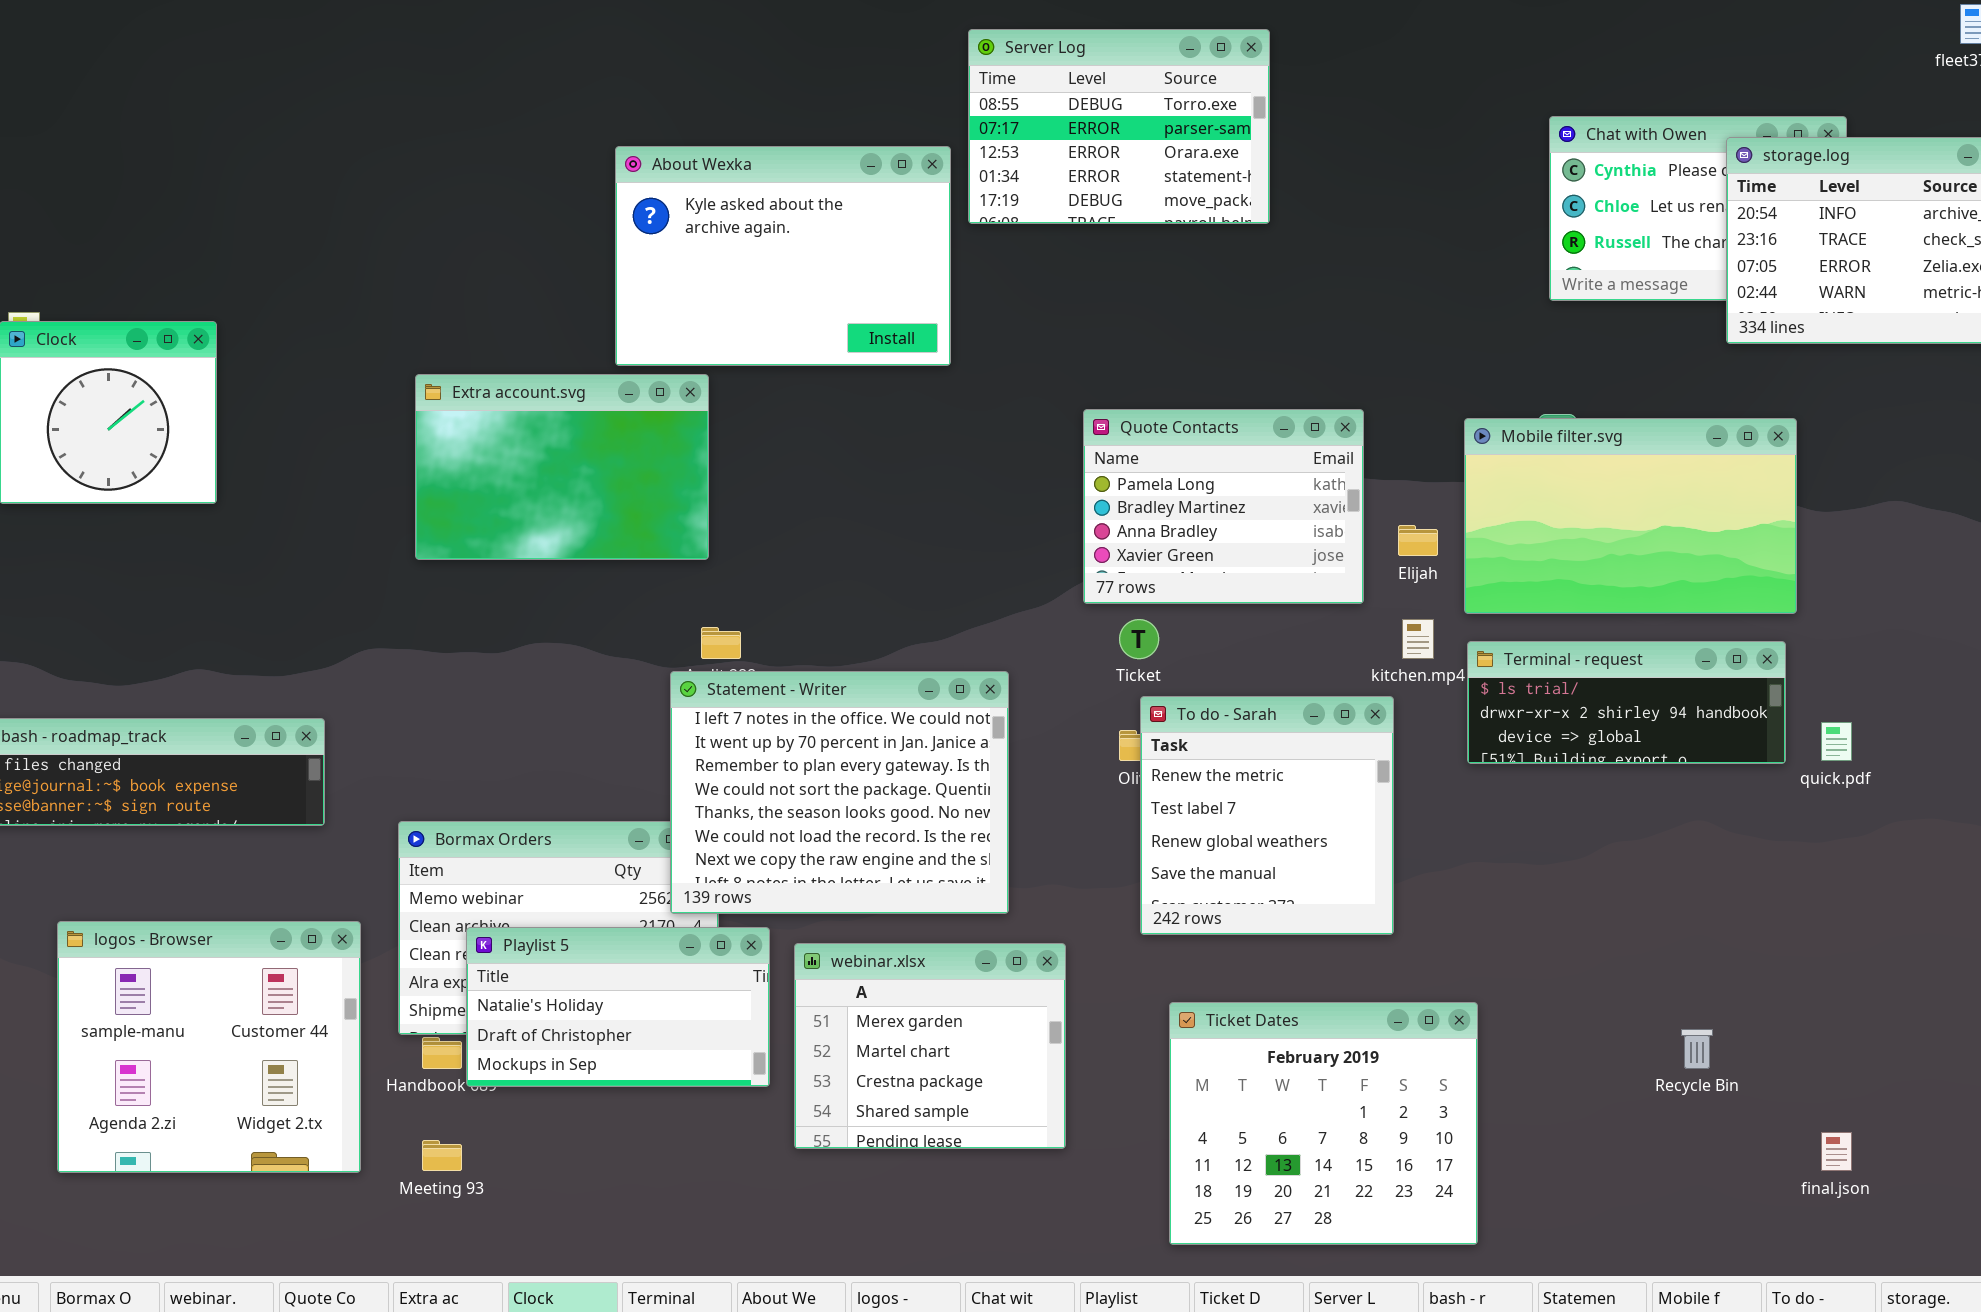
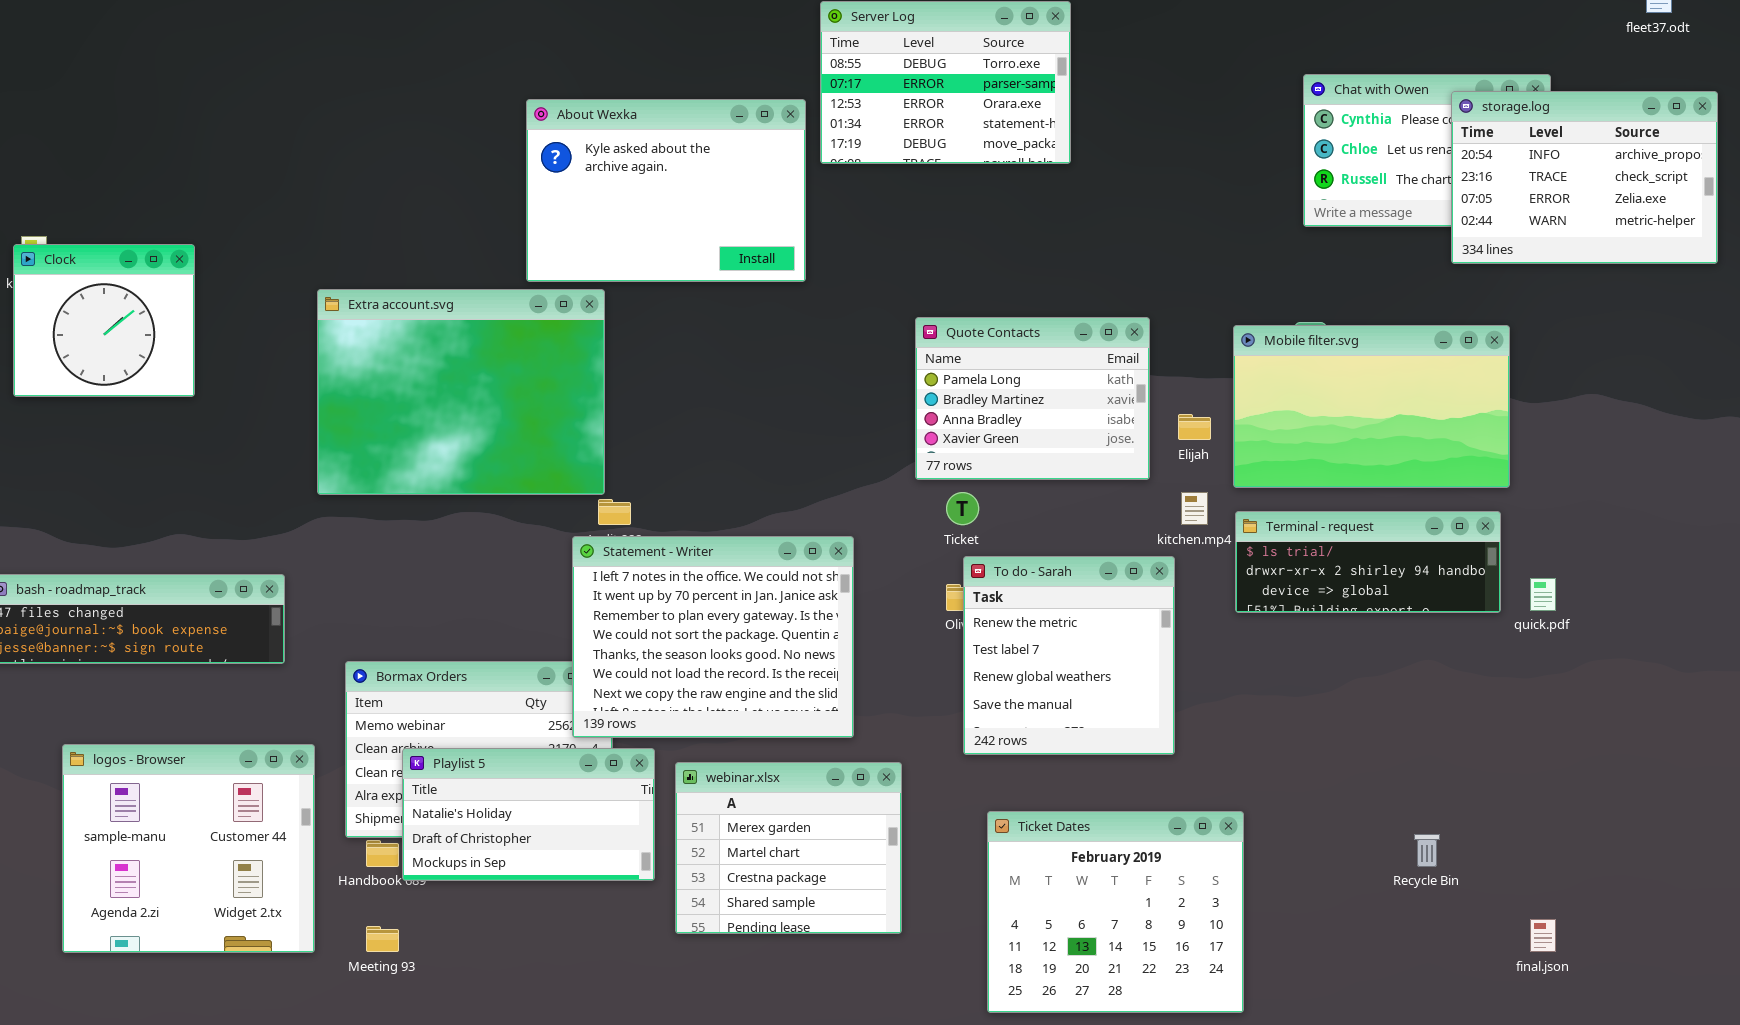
Extra account.svg: [415,374,709,560] -> [317,289,605,495], resized

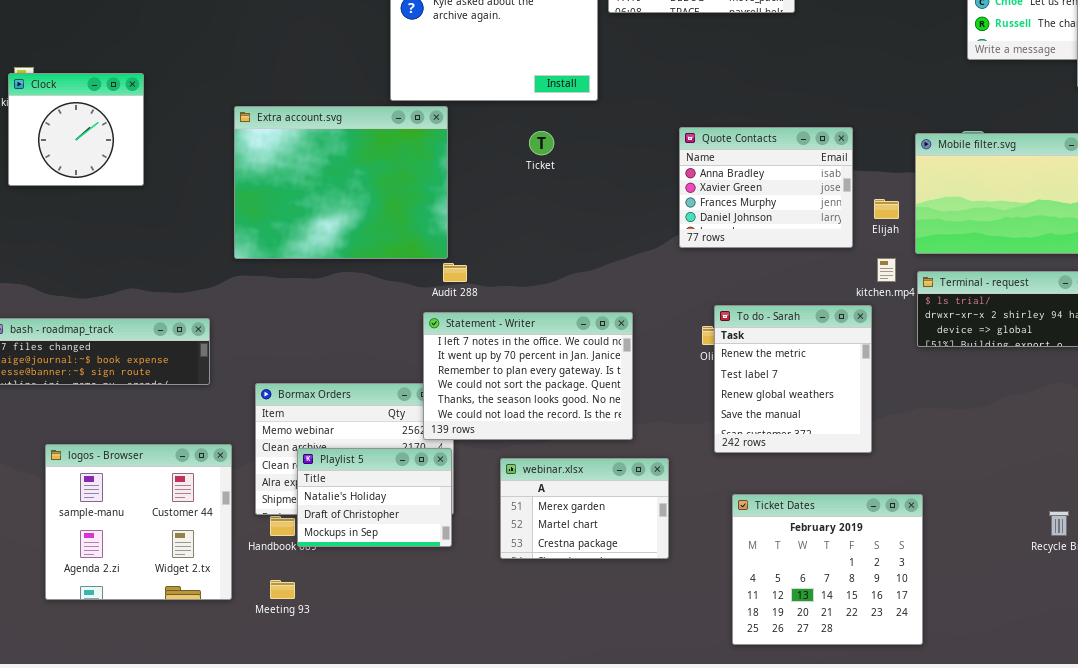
Quote Contacts: [915,317,1150,480] -> [679,127,853,248], scrolled down 2 rows
Ticket: [946,492,979,525] -> [529,131,554,155], moved
Statement - Writer: [572,536,854,738] -> [423,312,633,440], resized
Playlist 5: [402,748,655,881] -> [297,448,452,547], resized
webinar.xlsx: [675,762,902,934] -> [500,458,669,559], resized

